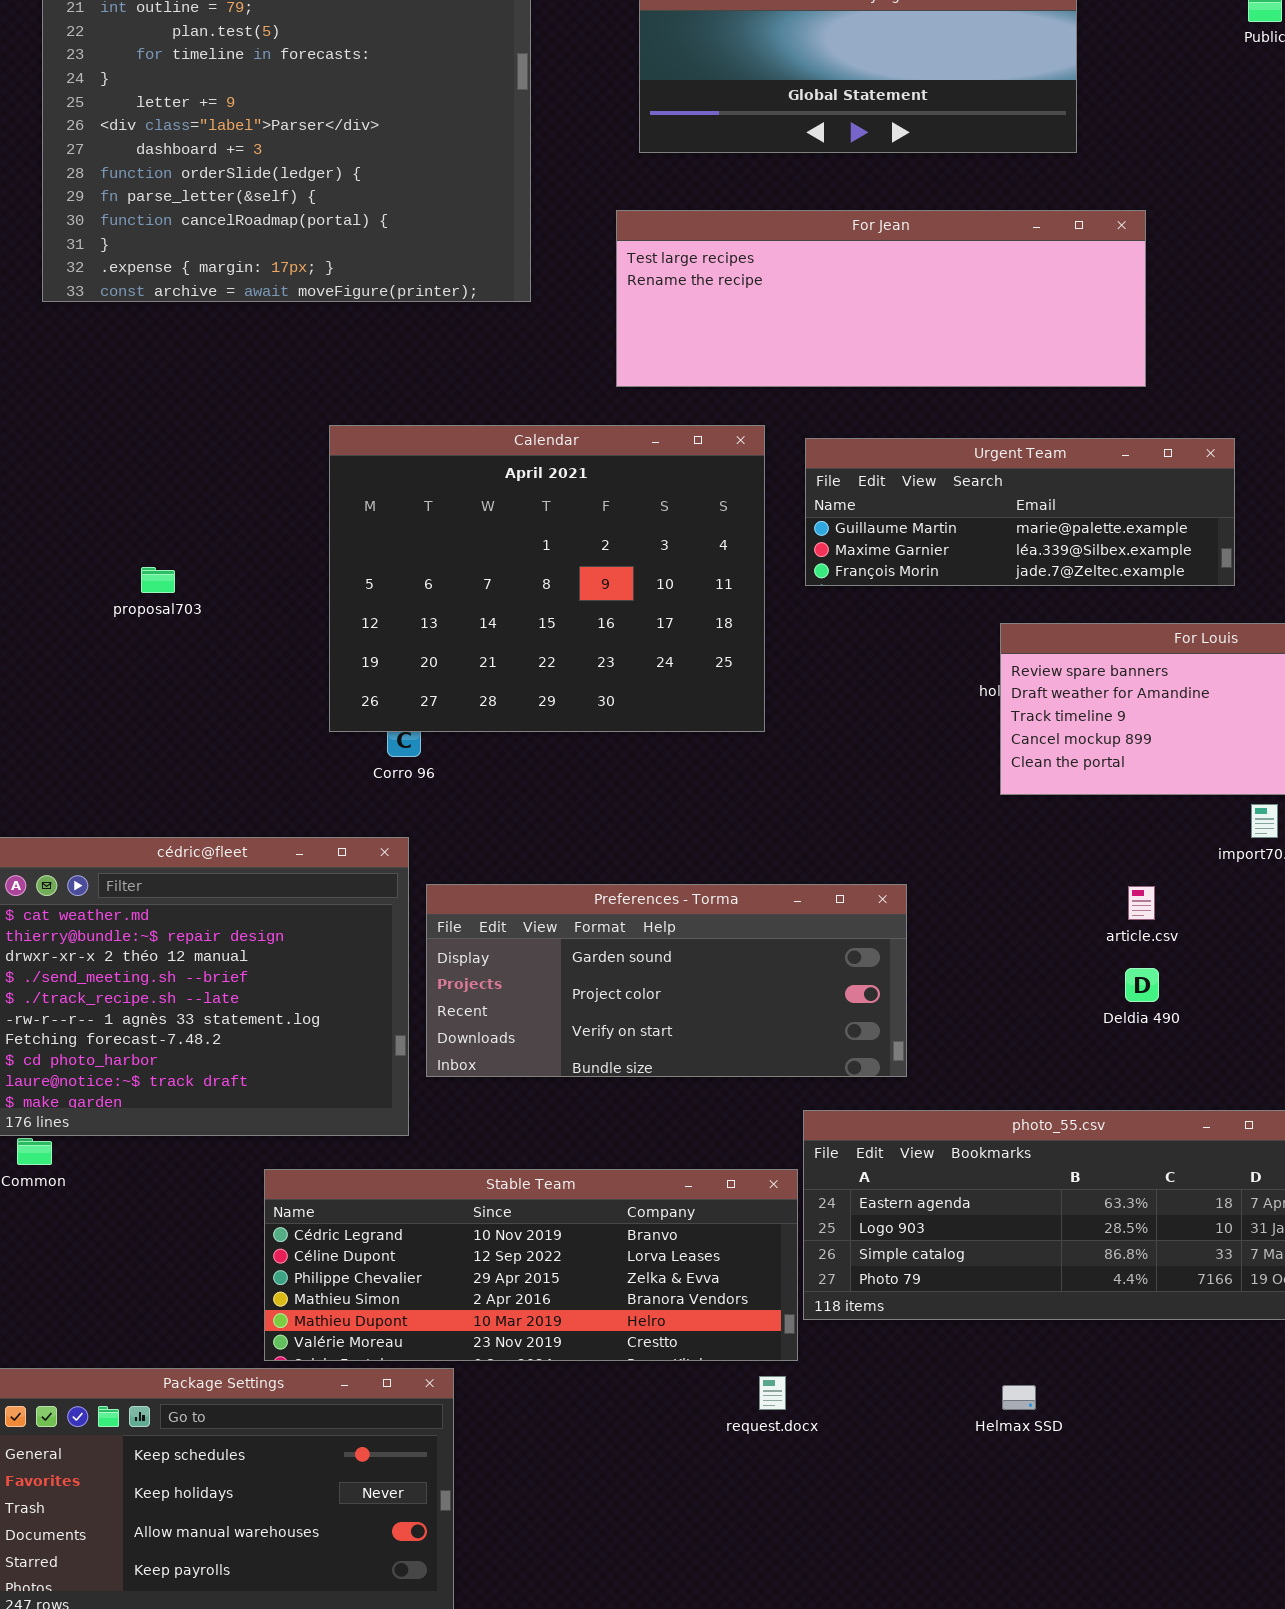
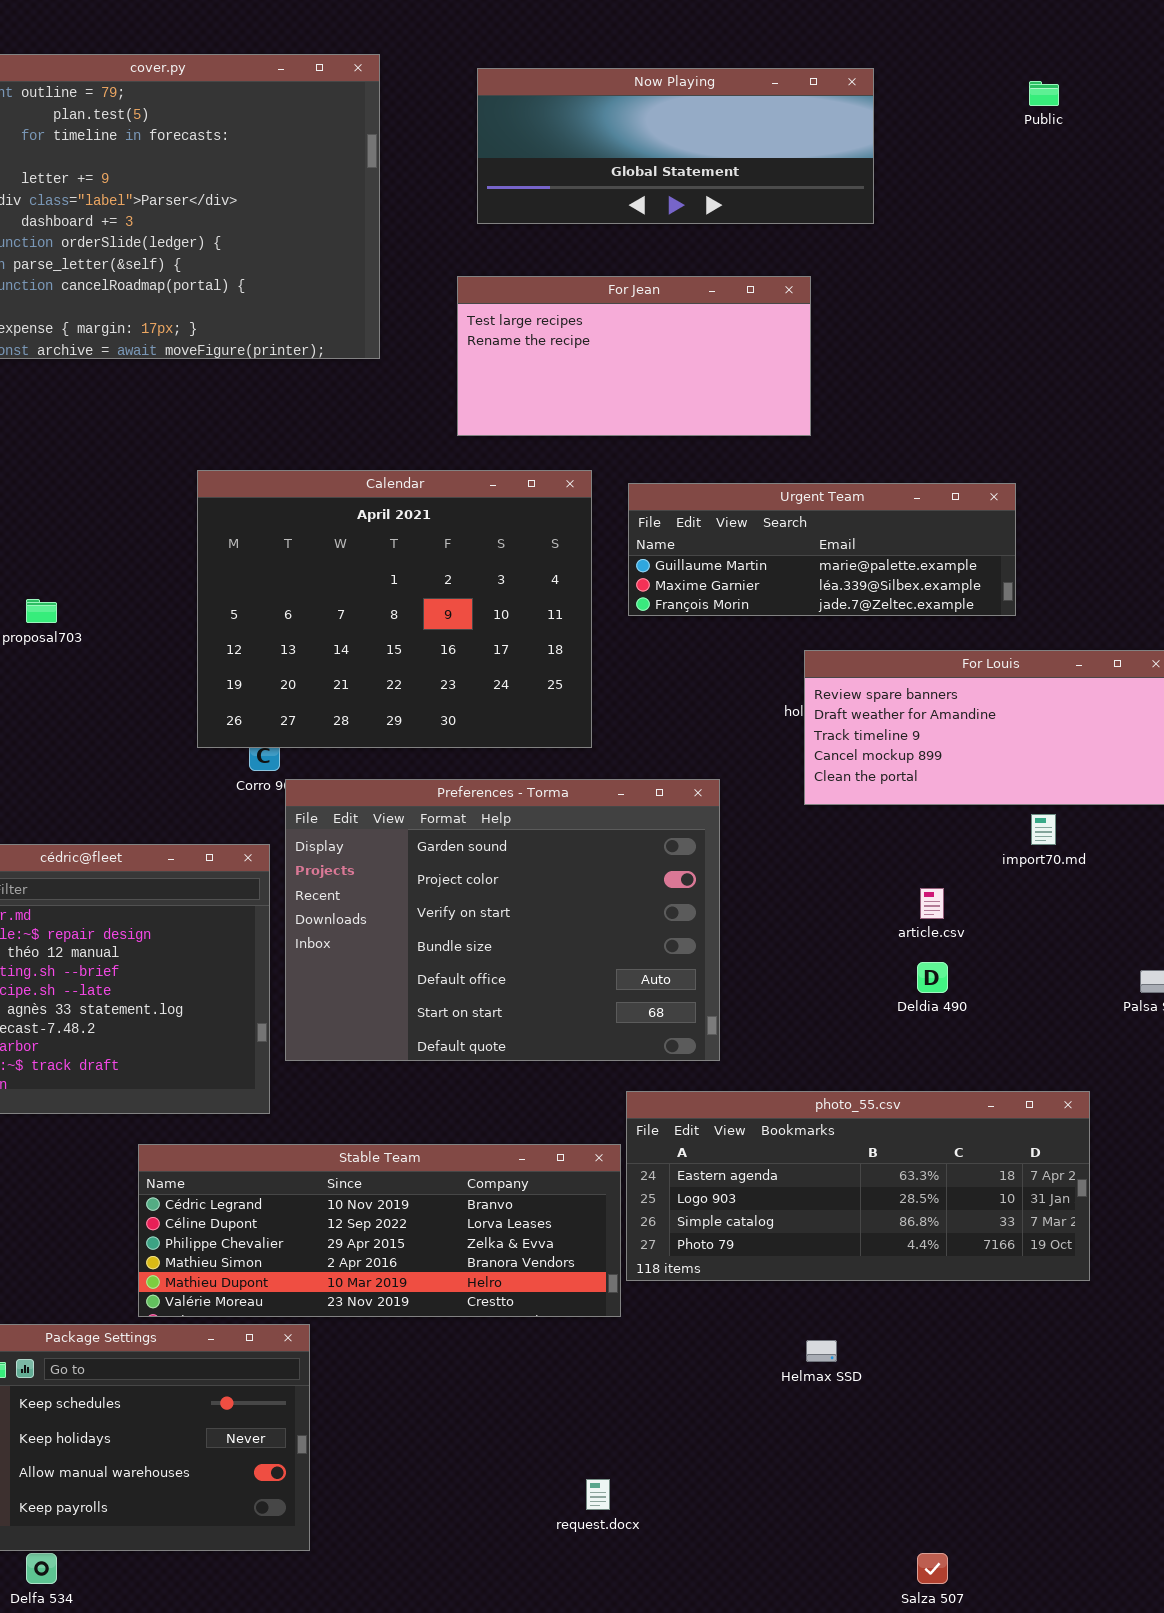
For Jean: [616,210,1146,387] -> [457,276,811,436], resized
Preferences - Torma: [426,884,907,1077] -> [285,779,720,1061], resized
request.docx: [759,1376,786,1410] -> [586,1479,610,1510], moved

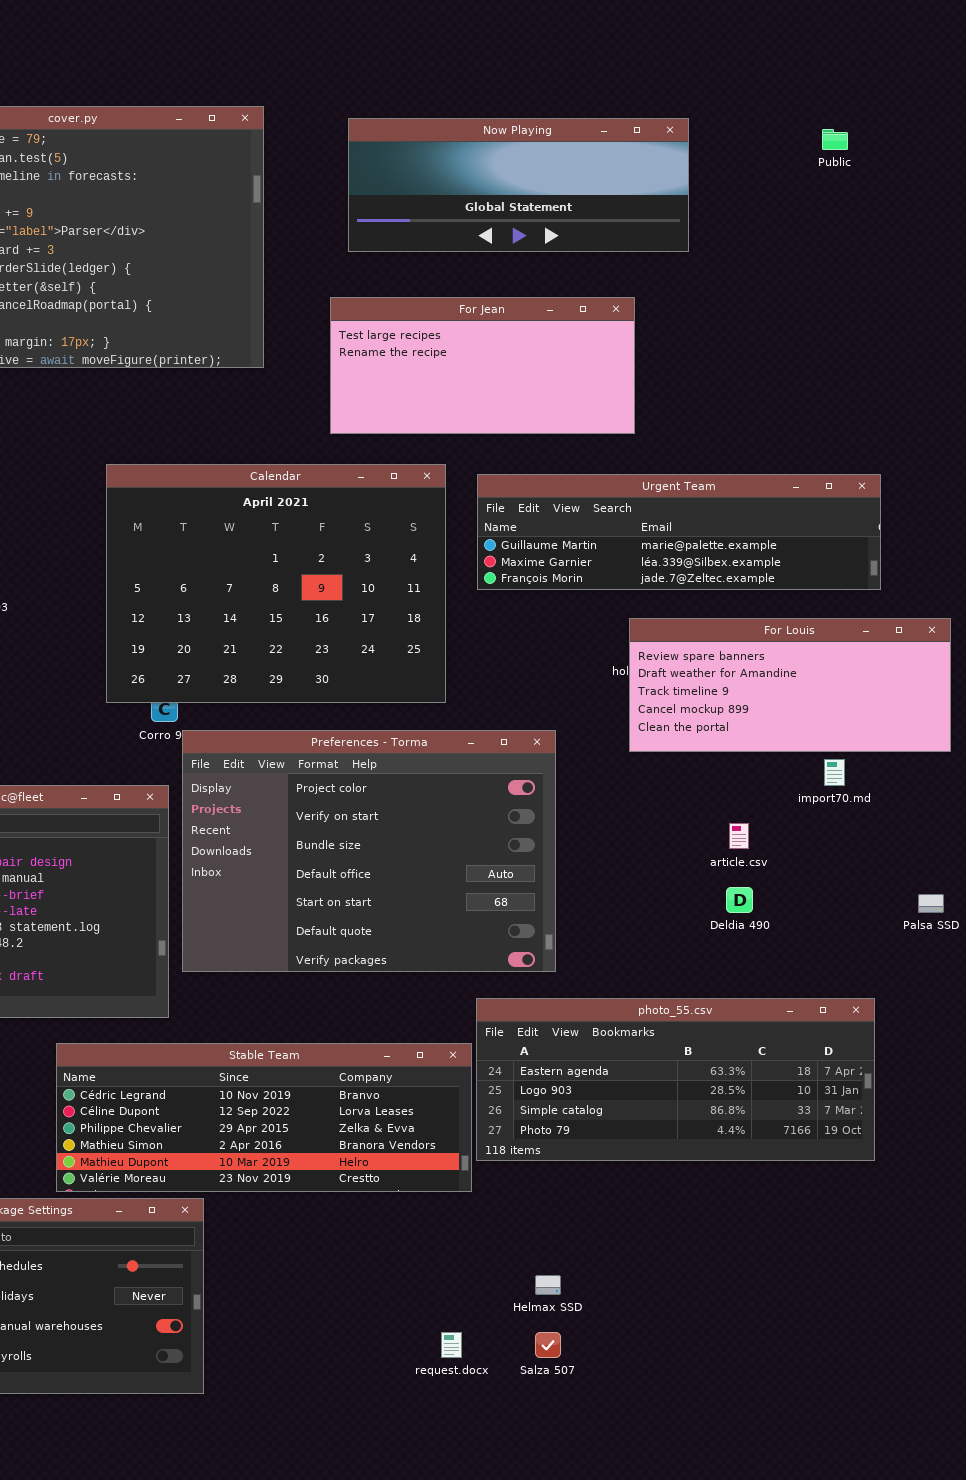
Urgent Team: [628,483,1016,616] -> [477,474,881,590], resized
Preferences - Torma: [285,779,720,1061] -> [182,730,556,972], scrolled down 1 row
Helmax SSD: [806,1340,837,1362] -> [535,1275,561,1295], moved
Salza 507: [917,1553,948,1584] -> [535,1332,561,1358], moved

